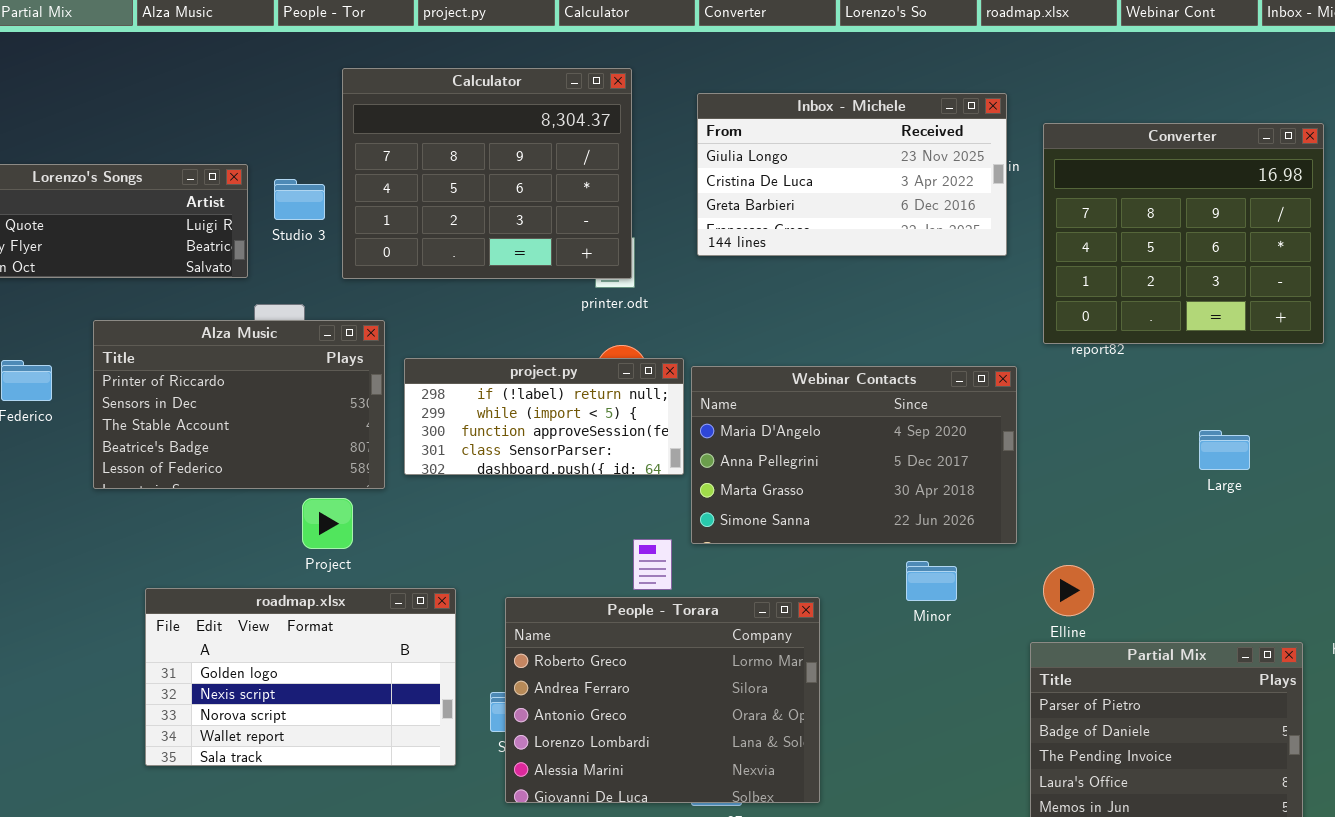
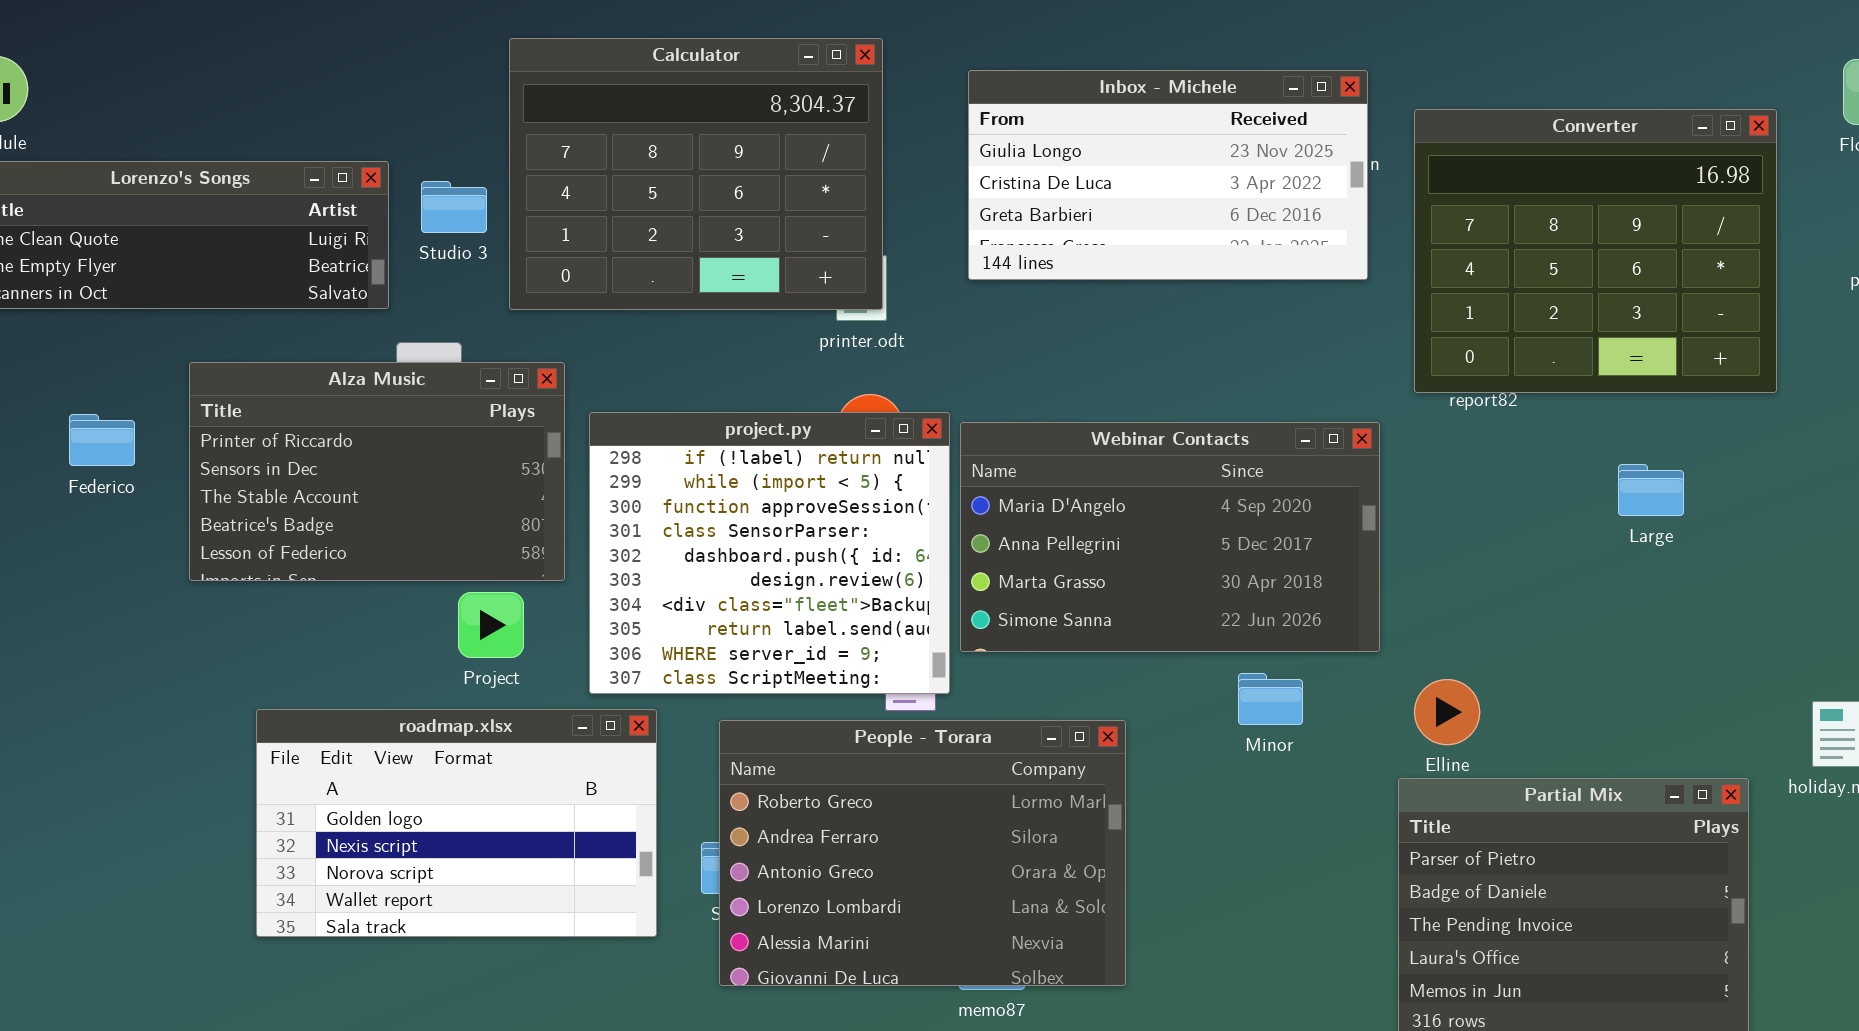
project.py: [404,358,684,475] -> [589,412,950,694], resized
Large: [1199,430,1250,470] -> [1618,464,1684,516], moved

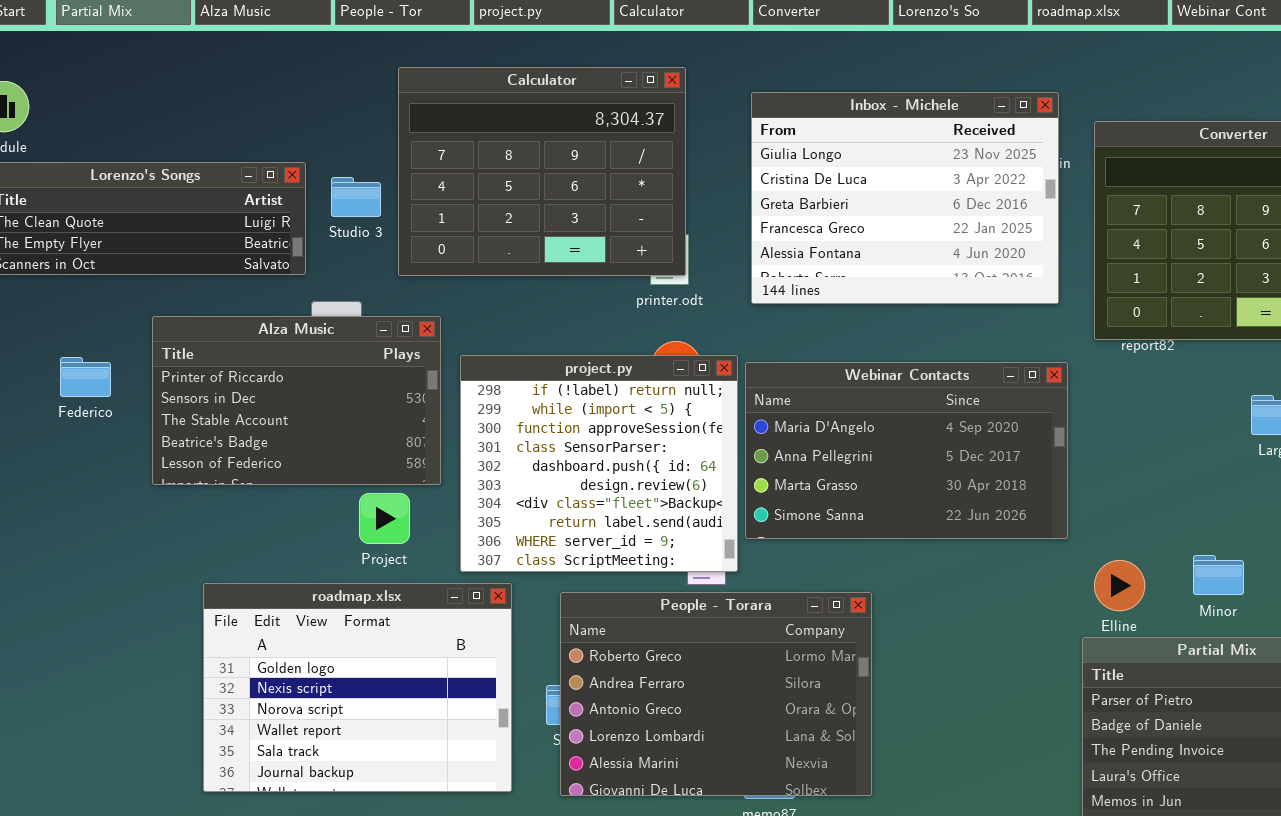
Inbox - Michele: [968,70,1368,280] -> [751,92,1059,304], resized
Minor: [1238,673,1303,725] -> [1193,555,1244,595], moved
roadmap.xlsx: [256,709,657,937] -> [203,583,512,792], resized

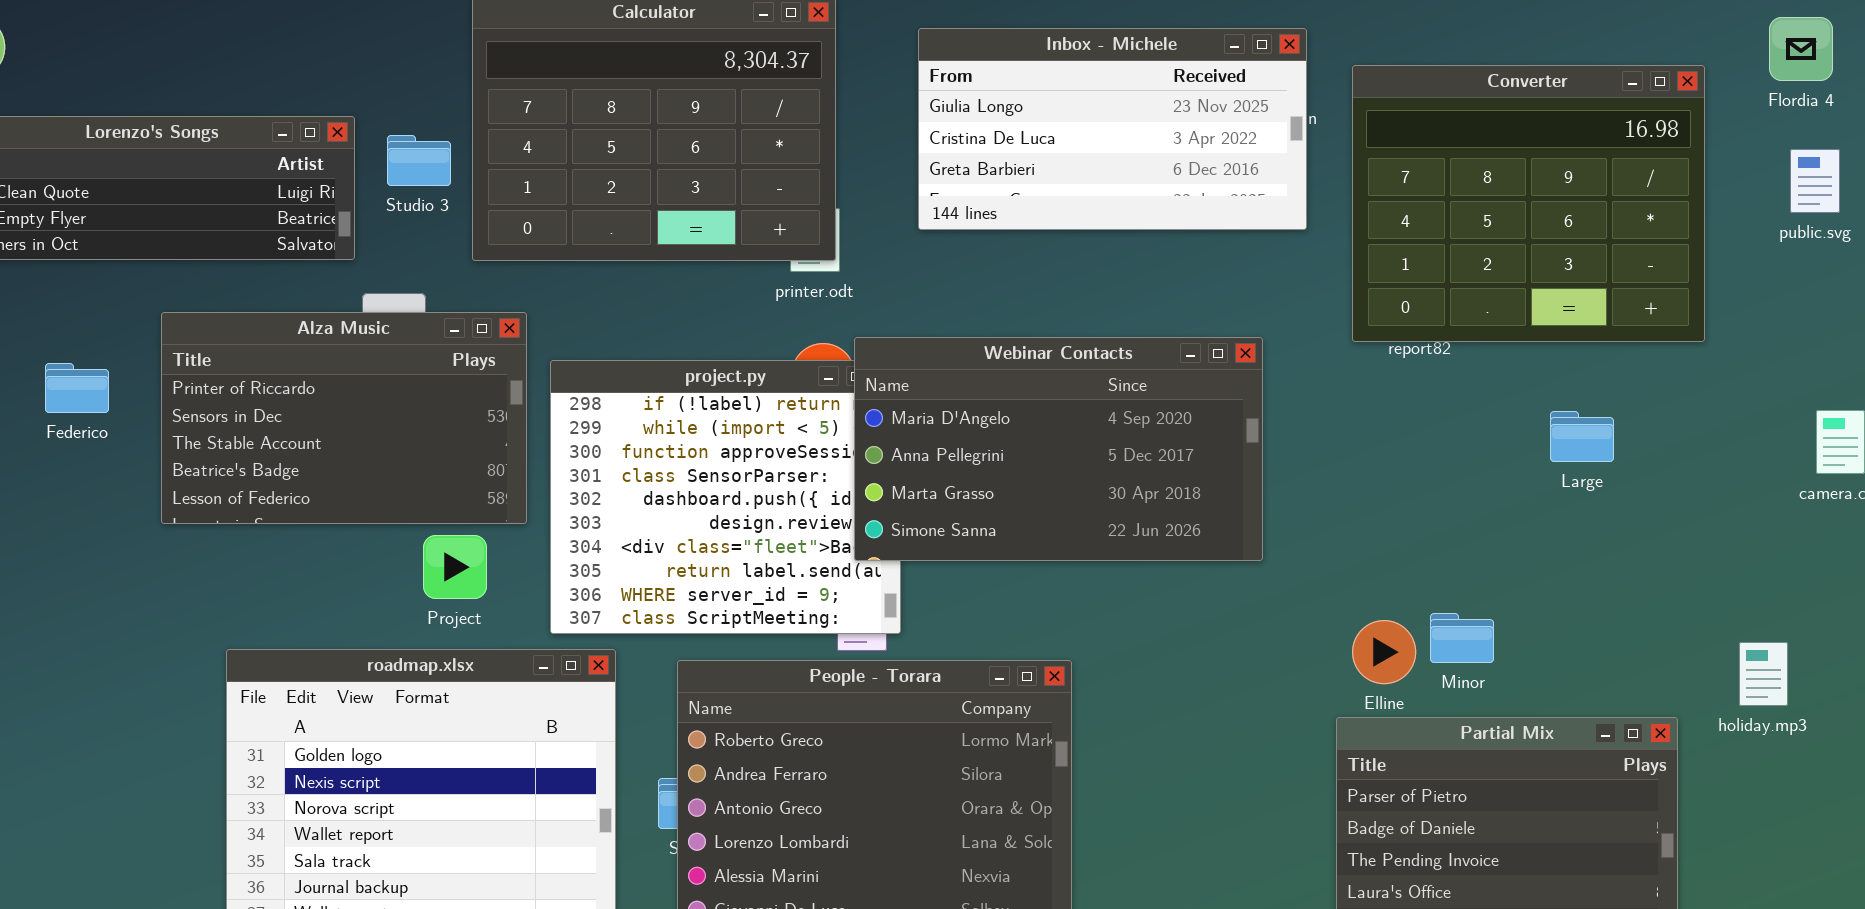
Inbox - Michele: [751,92,1059,304] -> [918,28,1307,230], resized
Webinar Contacts: [745,362,1068,539] -> [854,337,1263,561], moved
Minor: [1193,555,1244,595] -> [1430,613,1494,663], moved

